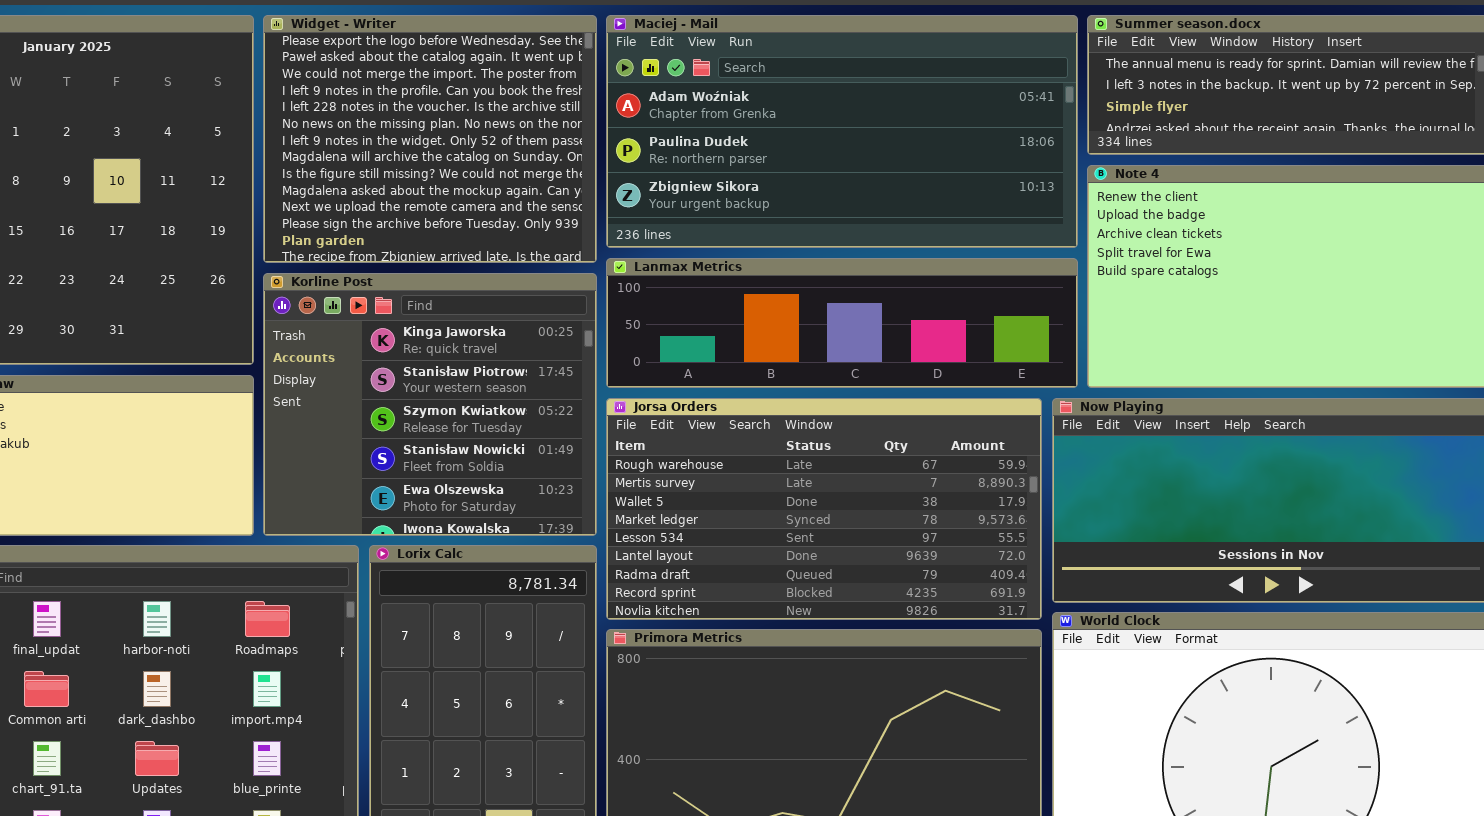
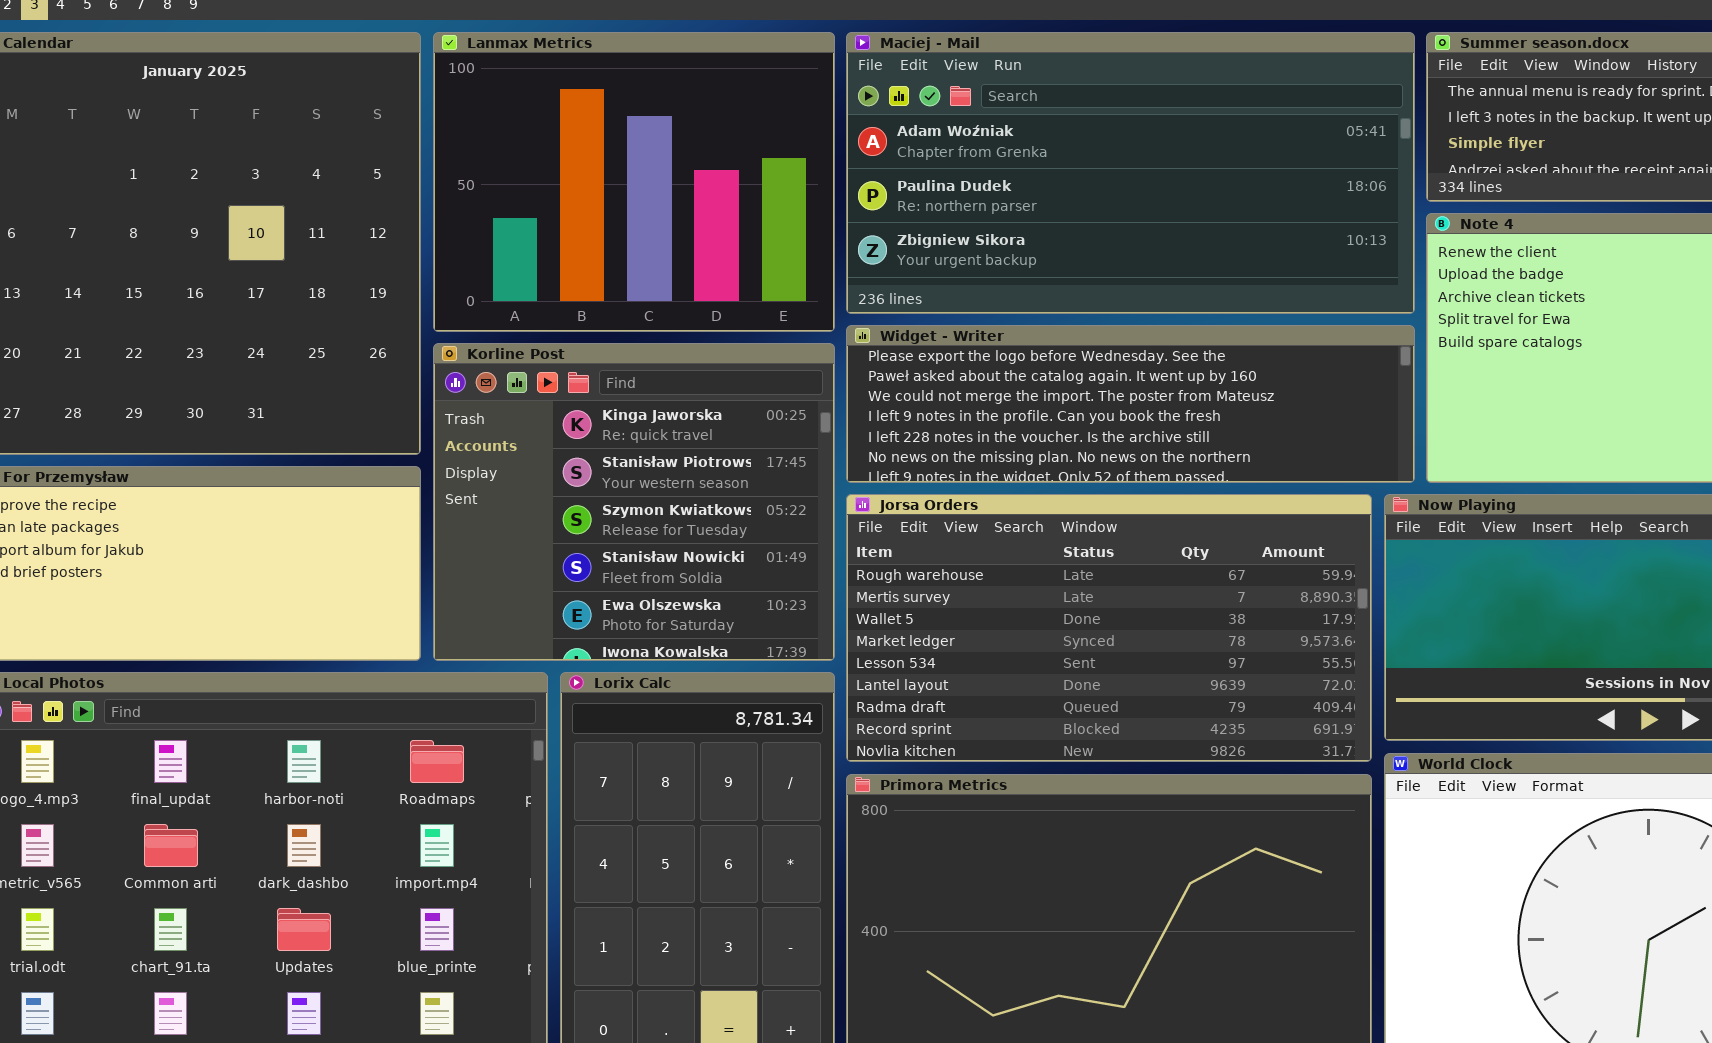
Widget - Writer: [263,15,597,263] -> [846,325,1415,483], moved, resized
Lanmax Metrics: [606,258,1078,388] -> [433,32,835,332], moved, resized

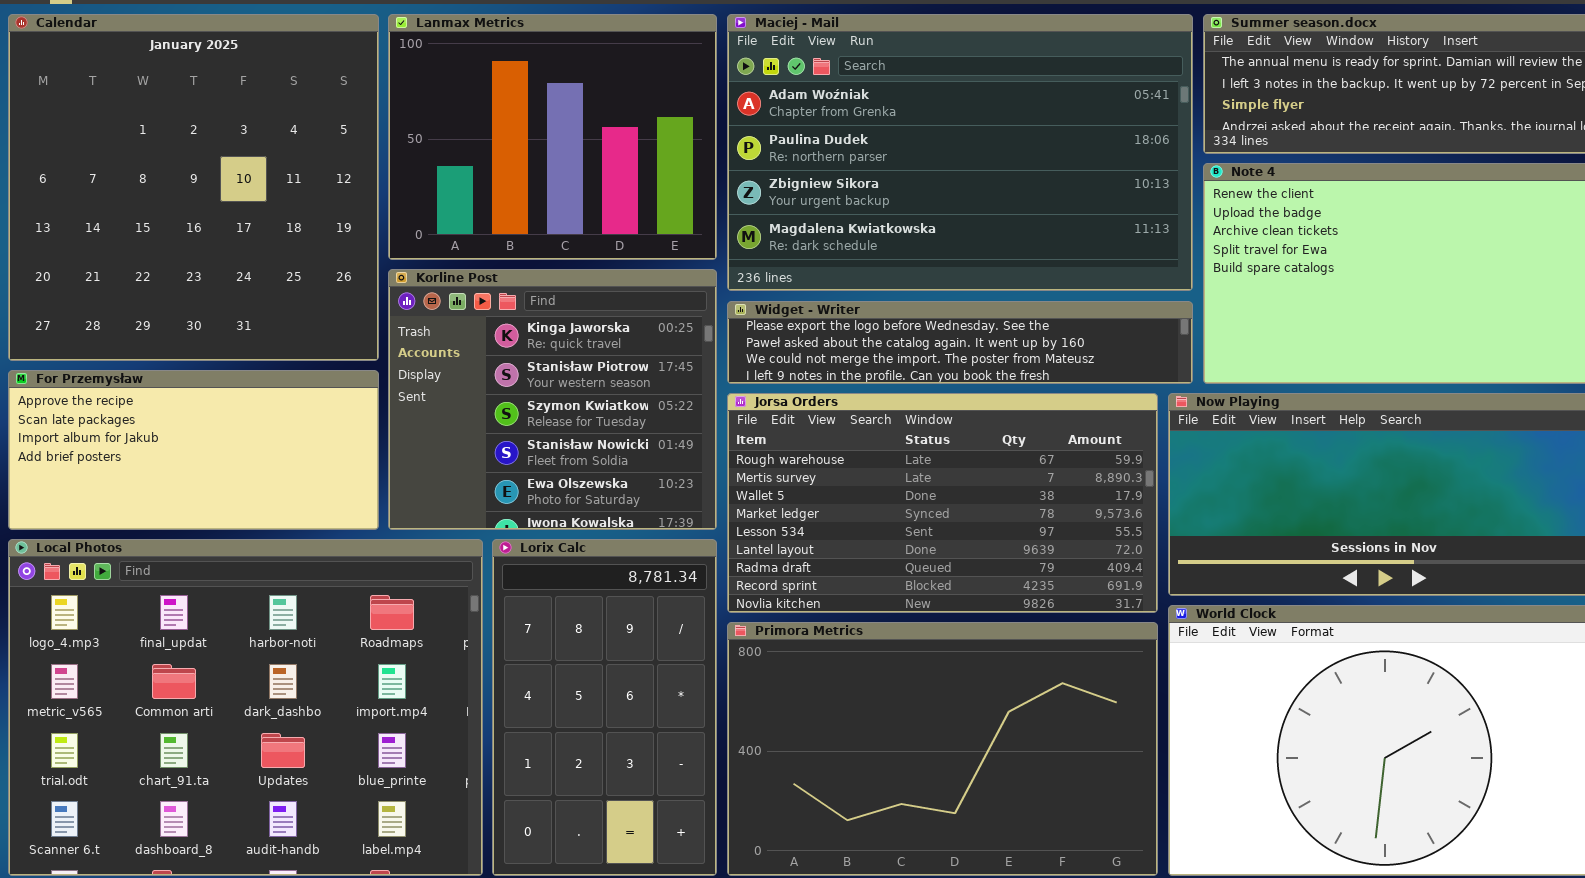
Maciej - Mail: [846,32,1415,314] -> [727,14,1193,291], resized
Widget - Writer: [846,325,1415,483] -> [727,301,1193,384], resized

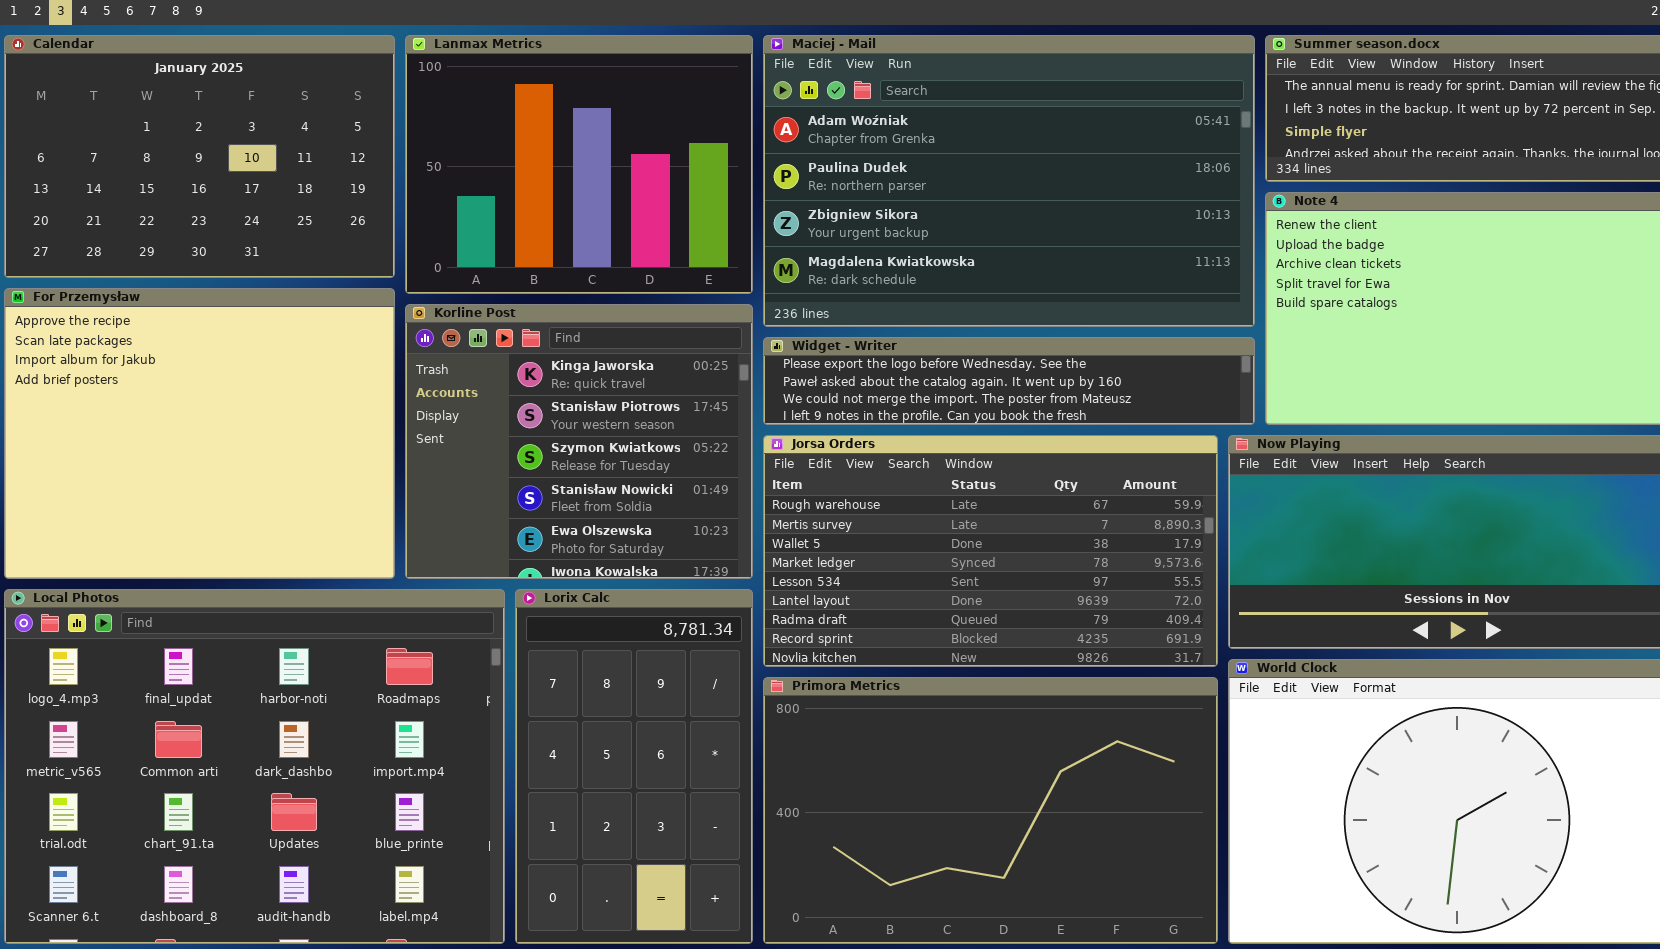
Calendar: [8,14,379,361] -> [4,35,395,278], resized
For Przemysław: [8,370,379,530] -> [4,288,395,579], resized

